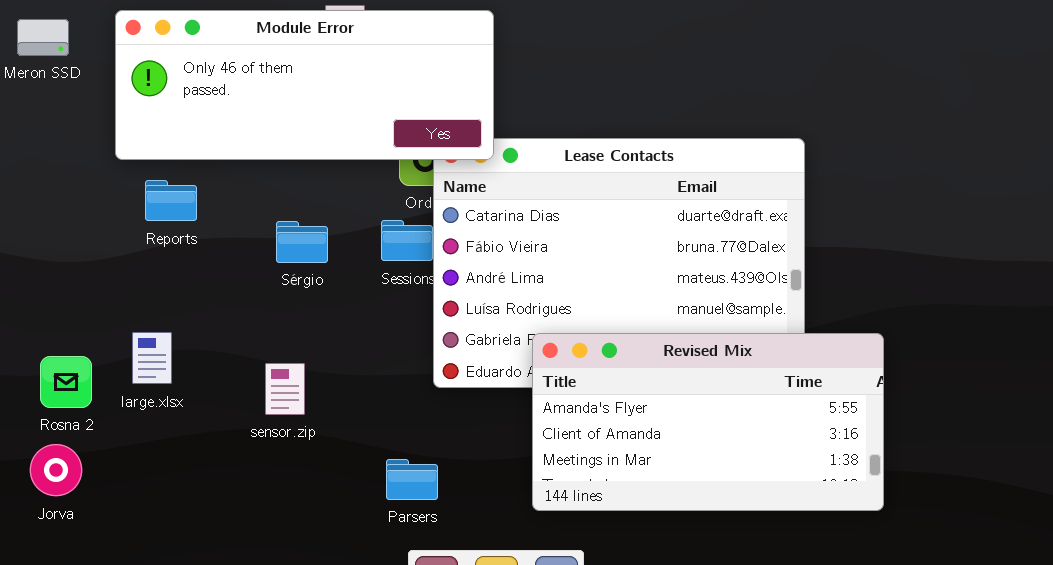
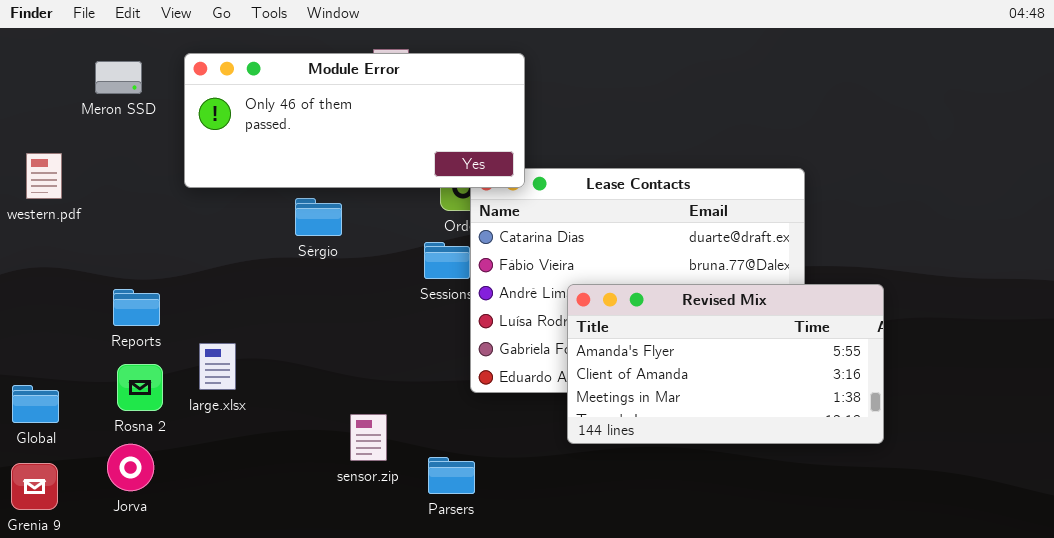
Reports: [145,180,197,221] -> [113,289,160,326], moved
Sérgio: [276,221,328,263] -> [295,198,342,236], moved
Revised Mix: [532,333,884,511] -> [567,284,884,444], moved
sensor.zip: [265,363,305,415] -> [350,414,387,461], moved

